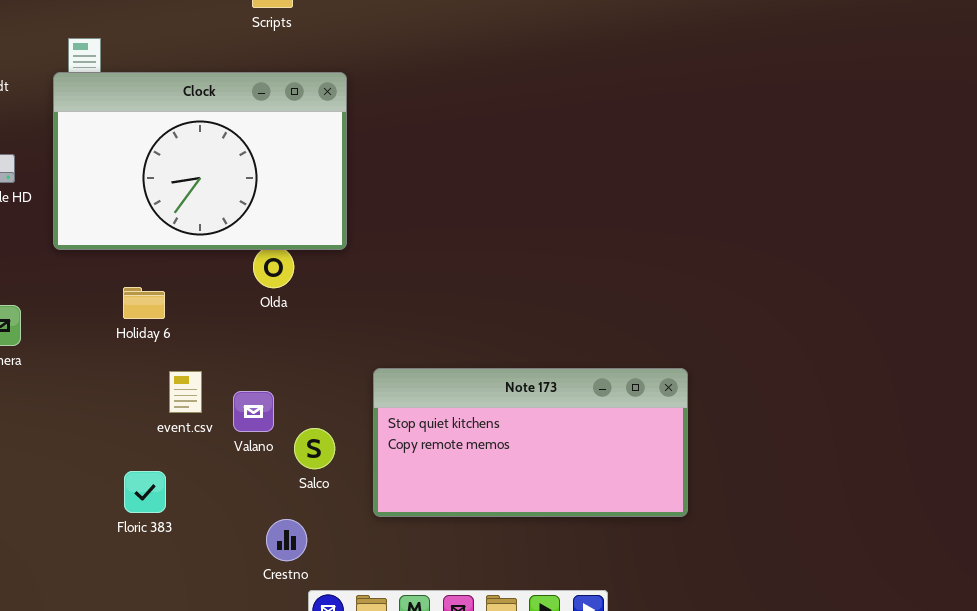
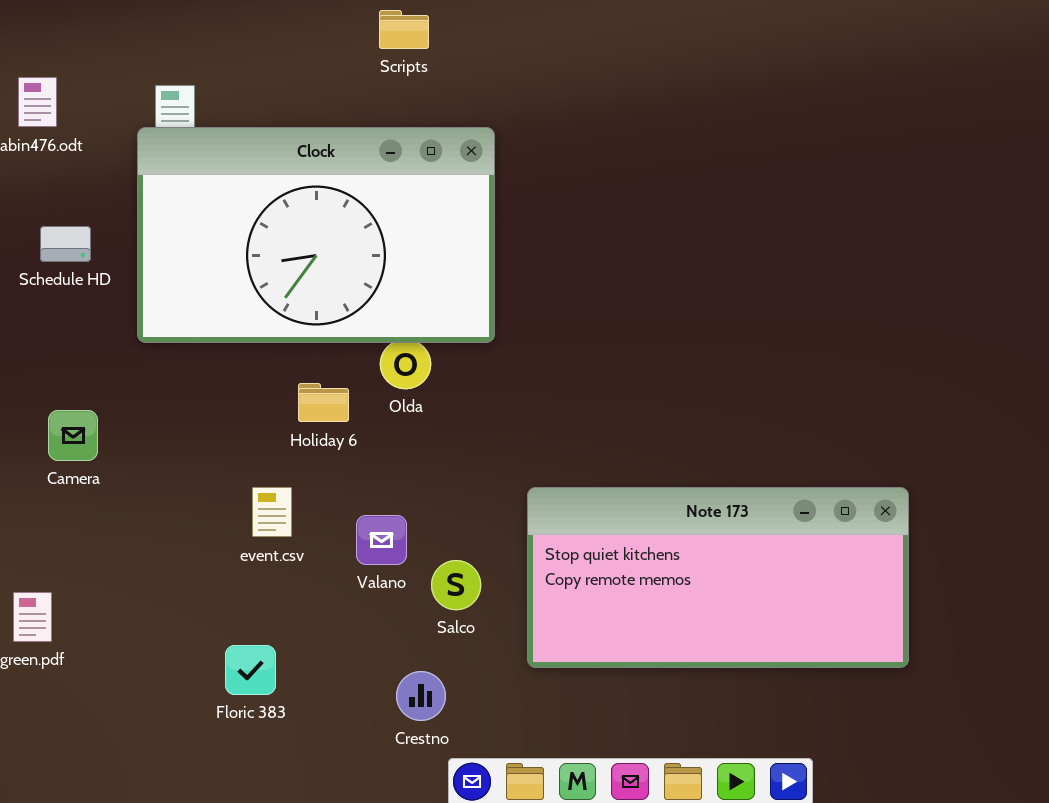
Holiday 6: [123,287,165,319] -> [298,383,349,422], moved
event.csv: [169,371,202,413] -> [252,487,292,537], moved
Floric 383: [124,471,166,513] -> [225,645,276,695], moved

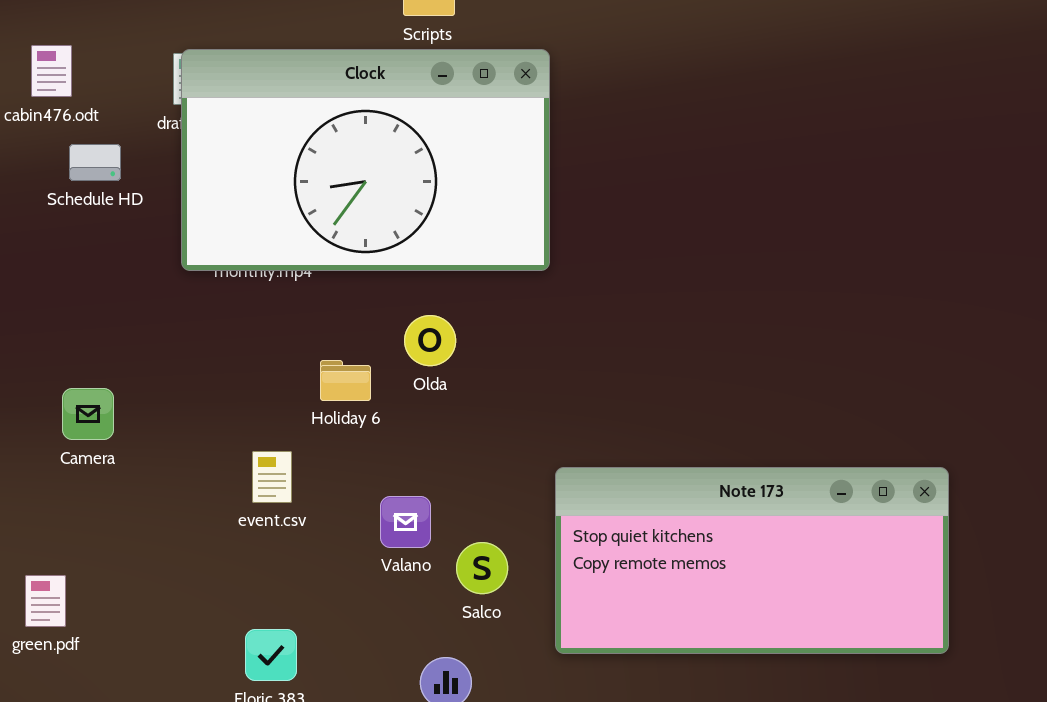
Clock: [137,127,495,343] -> [181,49,550,271], moved
Schedule HD: [40,226,91,262] -> [69,144,121,181], moved
event.csv: [252,487,292,537] -> [252,451,292,503], moved

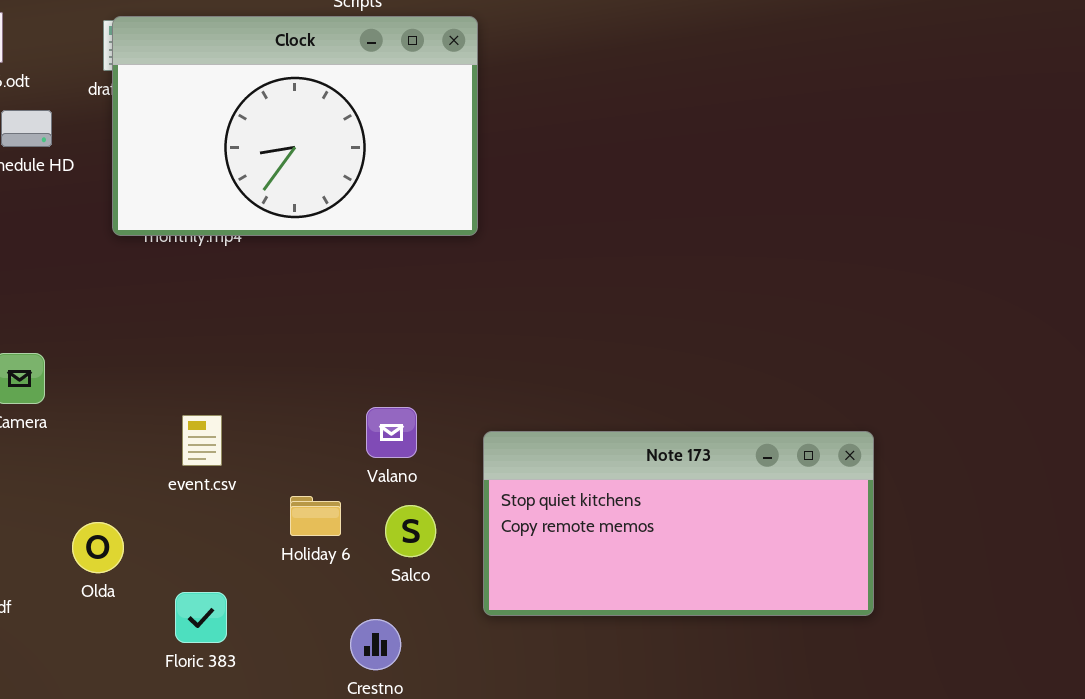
Olda: [404,315,456,366] -> [72,522,124,573], moved
Holiday 6: [320,360,371,401] -> [290,496,341,536], moved
Valano: [380,496,431,548] -> [366,407,417,458], moved

